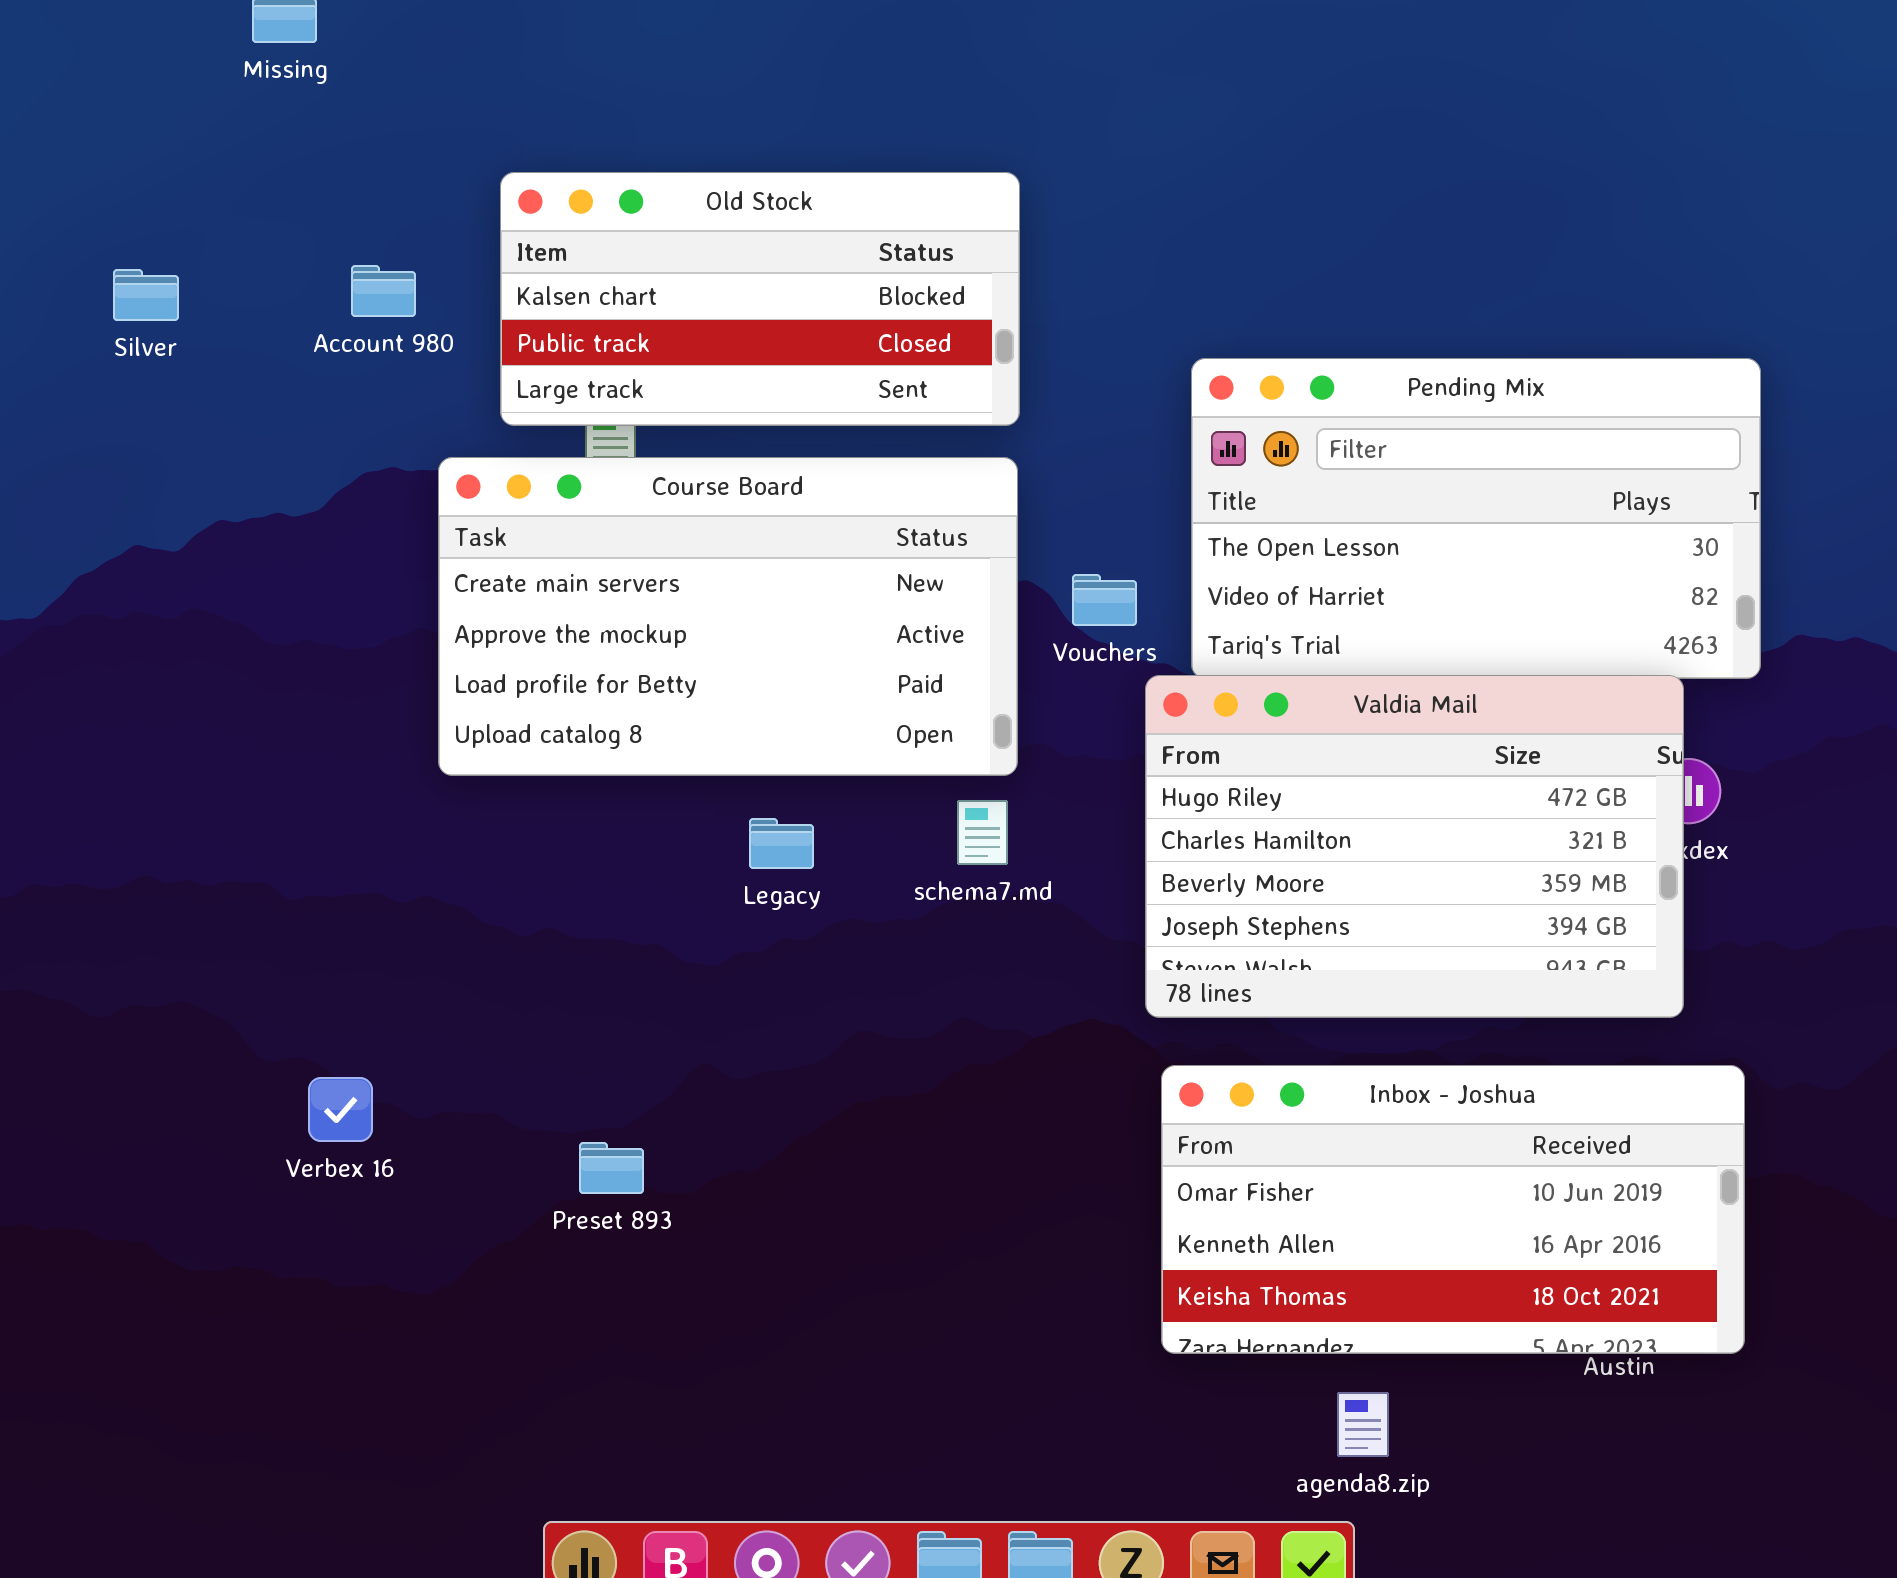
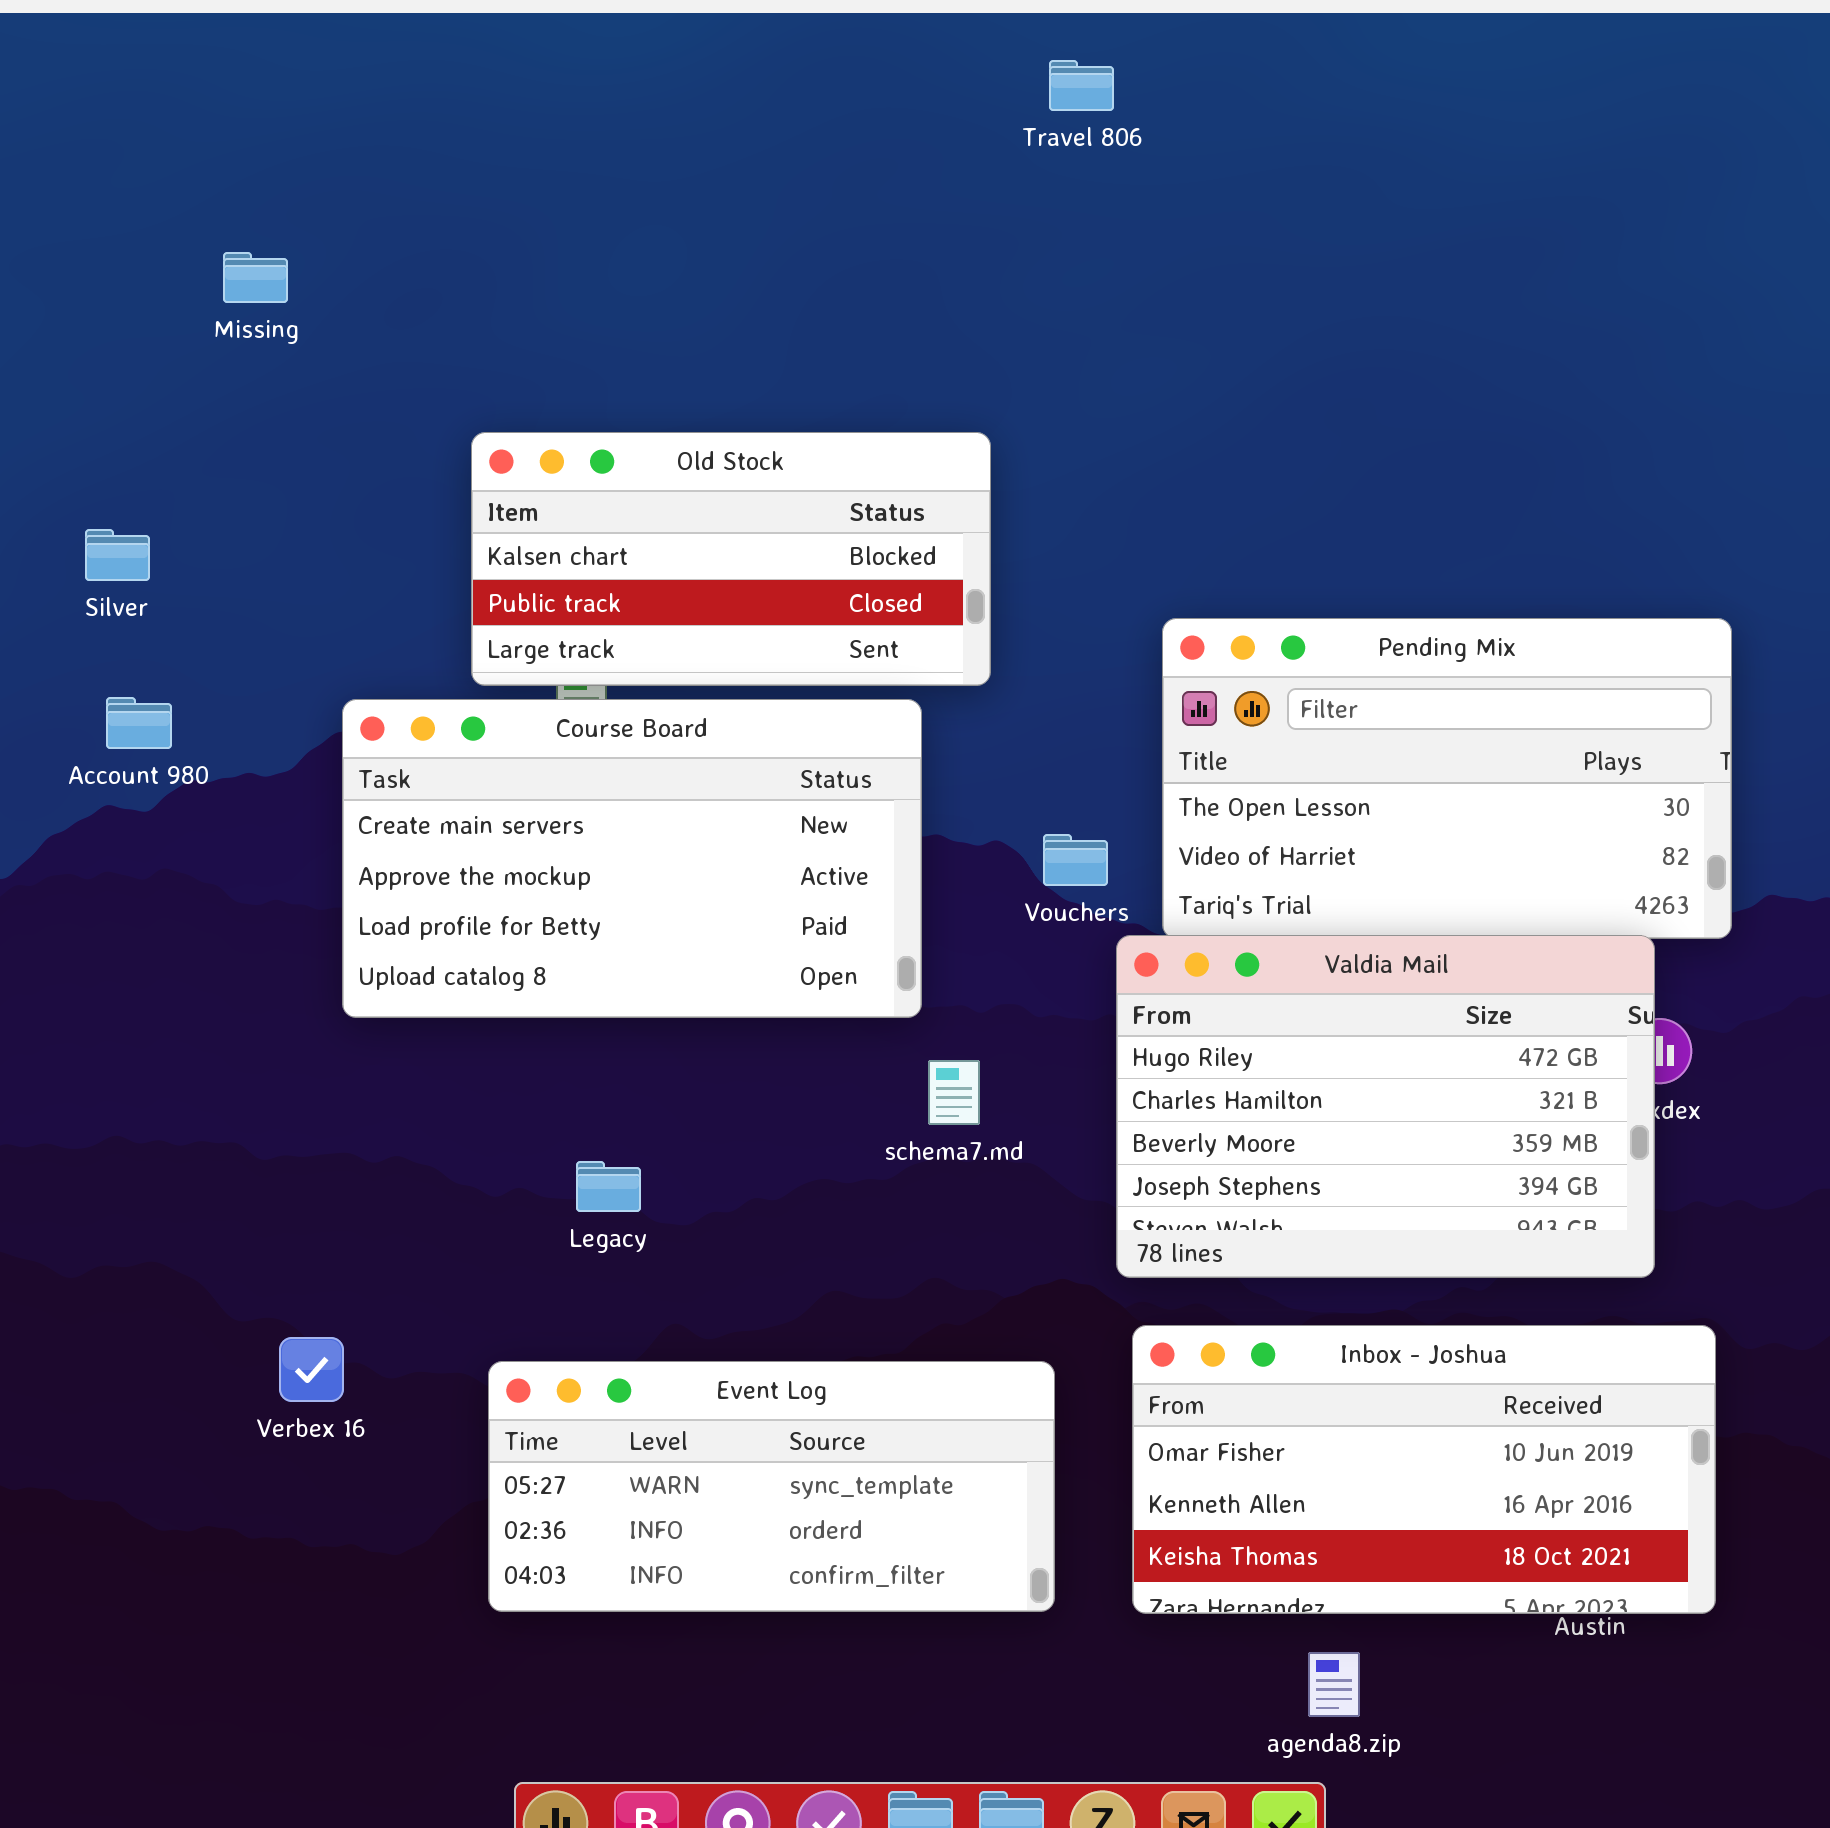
Account 980: [351,265,416,317] -> [106,697,172,749], moved
Course Board: [438,457,1018,776] -> [342,699,922,1018], moved
Legacy: [749,818,814,869] -> [576,1161,641,1212], moved
Event Log: none -> [488,1361,1055,1612], opened

